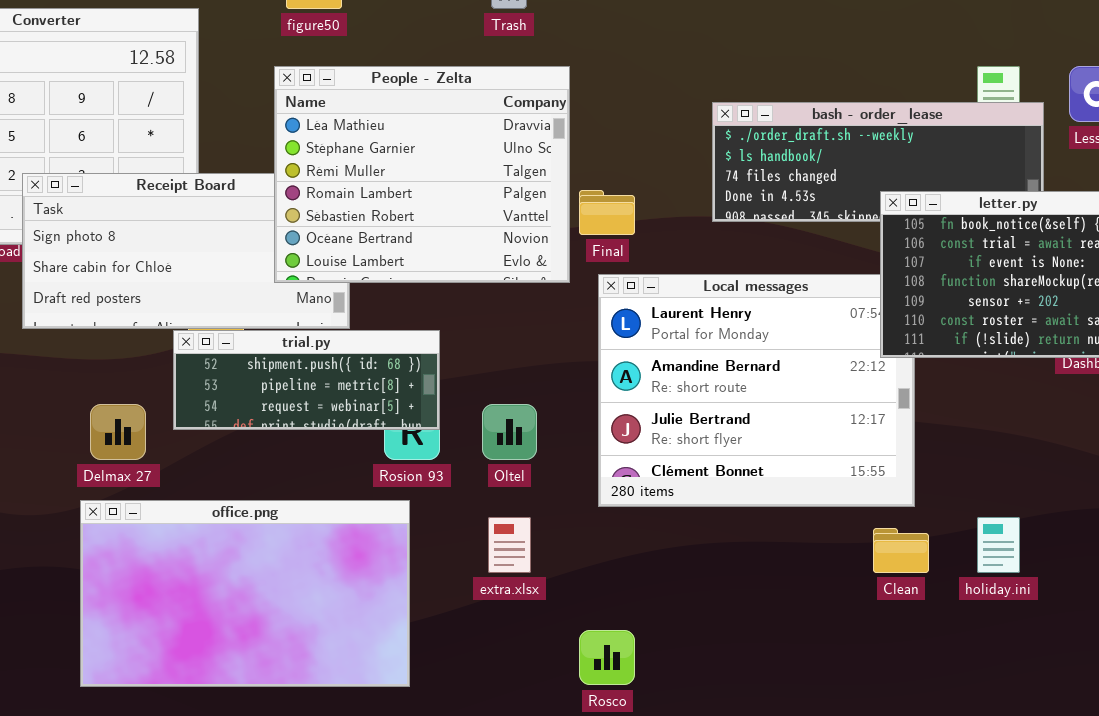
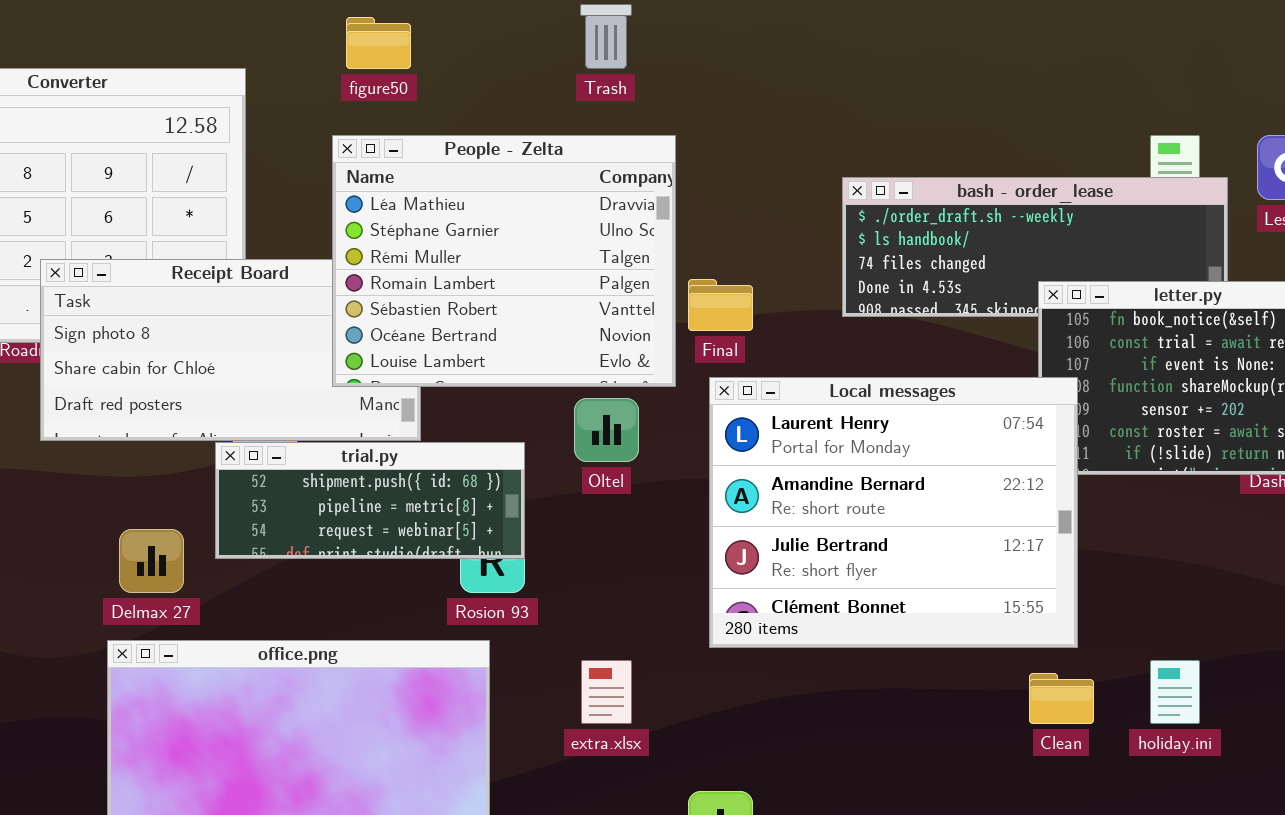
Local messages: [598,274,915,507] -> [709,377,1078,648], raised
Oltel: [482,404,537,460] -> [574,398,639,462], moved

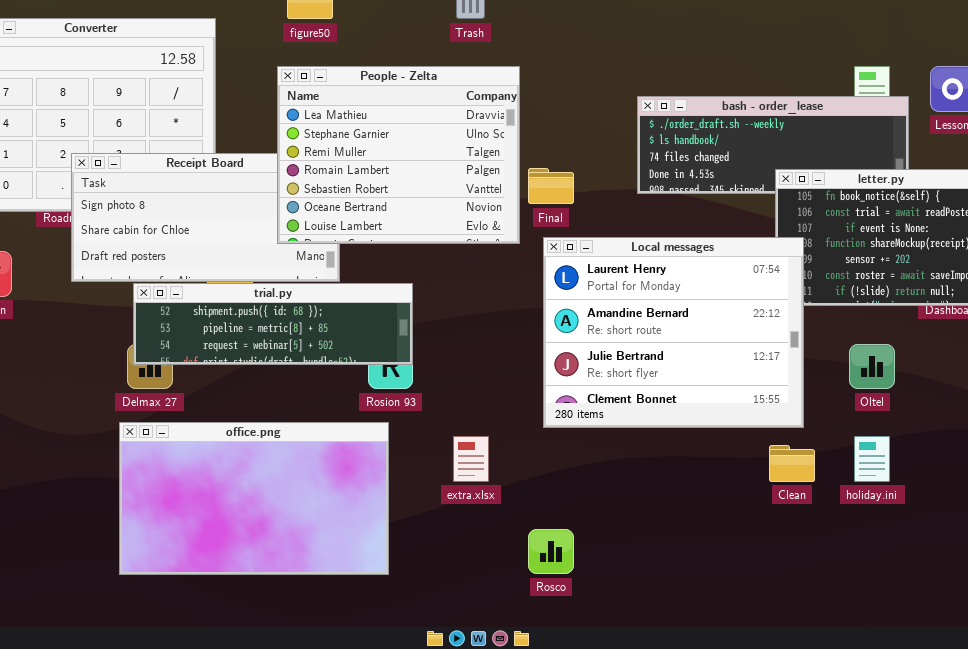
Oltel: [574,398,639,462] -> [849,344,895,389], moved
trial.py: [215,442,525,559] -> [133,283,413,365], resized

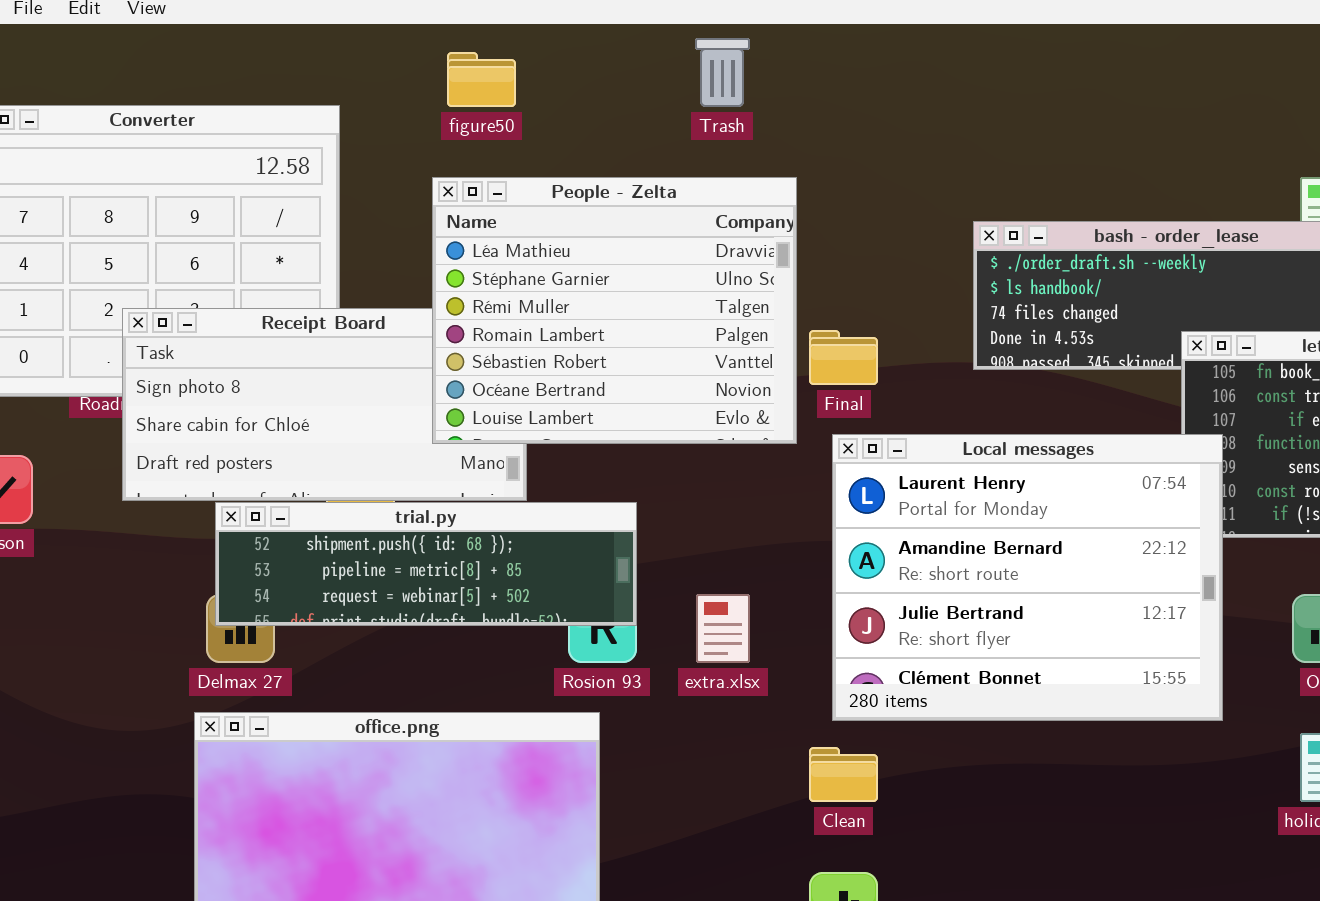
extra.xlsx: [453,436,489,482] -> [696,594,750,663], moved
Clean: [769,445,815,482] -> [809,747,878,802], moved

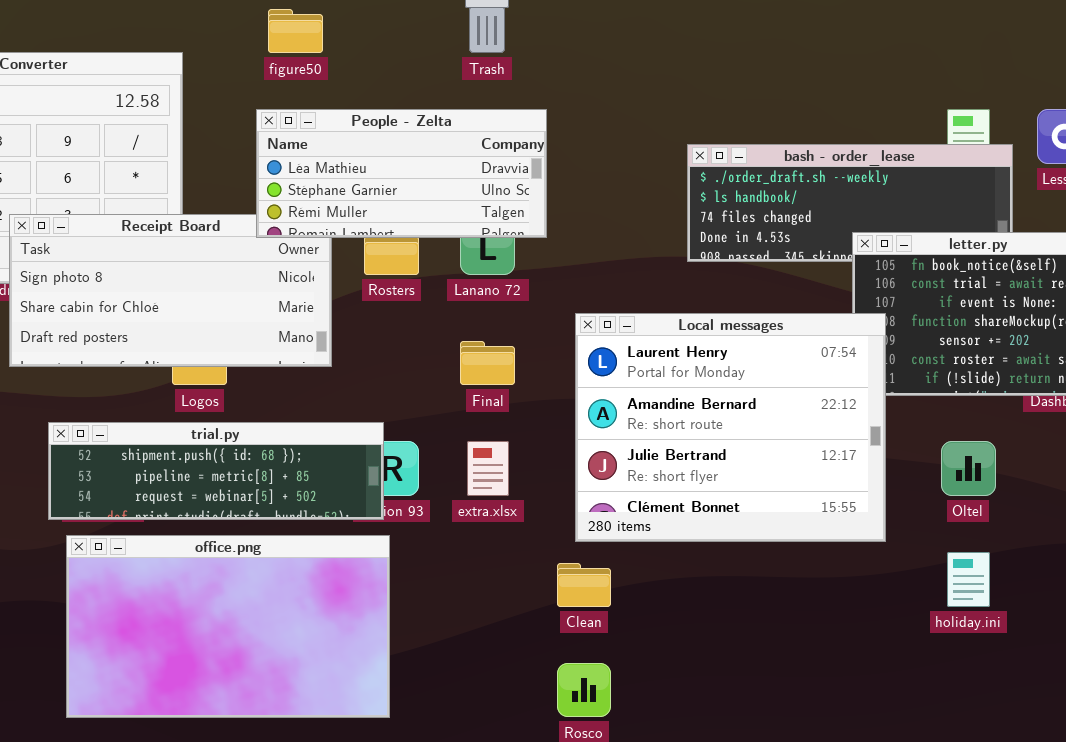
People - Zelta: [432,177,797,444] -> [256,109,547,238], resized
Final: [809,330,878,385] -> [460,341,515,385], moved
trial.py: [215,502,637,626] -> [48,422,384,520], moved

